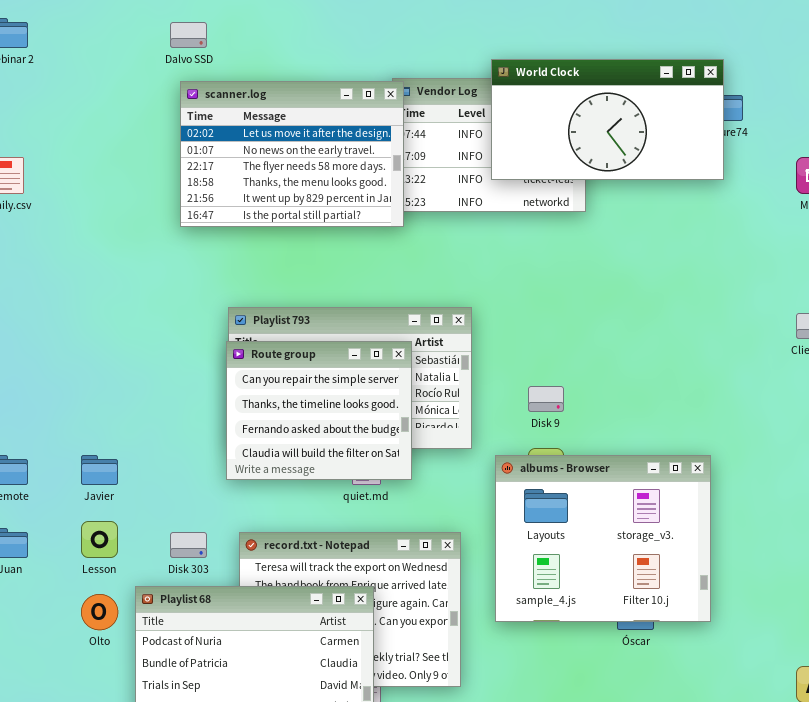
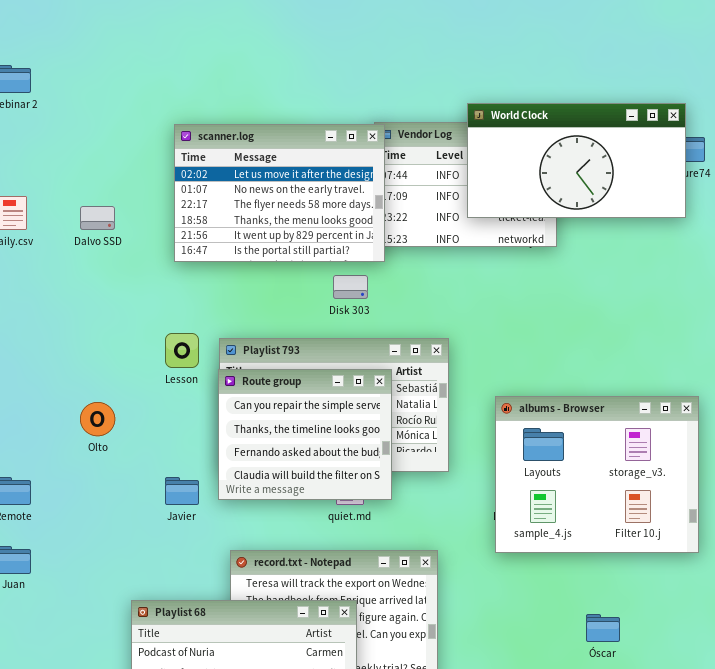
Dalvo SSD: [170,22,207,48] -> [80,206,115,230], moved
albums - Browser: [495,455,711,622] -> [495,396,699,553], moved
Javier: [81,455,118,485] -> [165,477,199,505], moved
Lesson: [81,521,118,558] -> [165,333,199,368], moved
Disk 303: [170,532,207,558] -> [333,275,368,299], moved
Olto: [81,594,118,630] -> [80,402,115,436], moved

